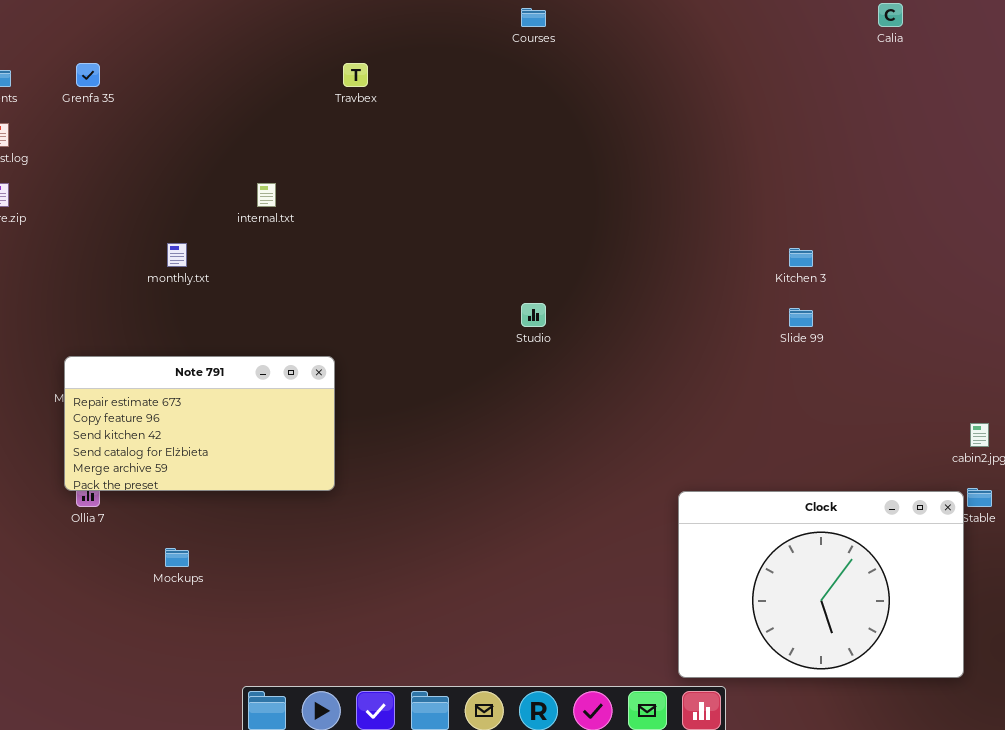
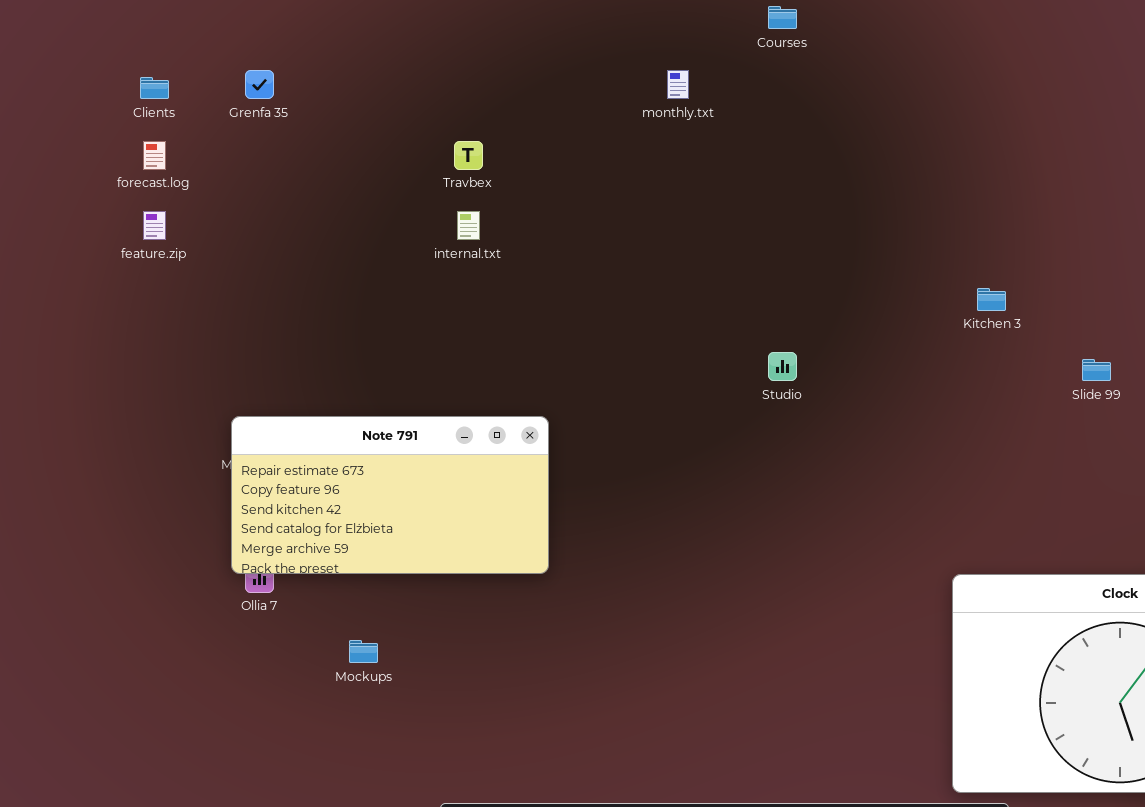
Travbex: [343,63,368,87] -> [454,141,483,170], moved
monthly.txt: [167,243,187,267] -> [667,70,689,99], moved
Kitchen 3: [789,248,813,267] -> [977,288,1006,311], moved

